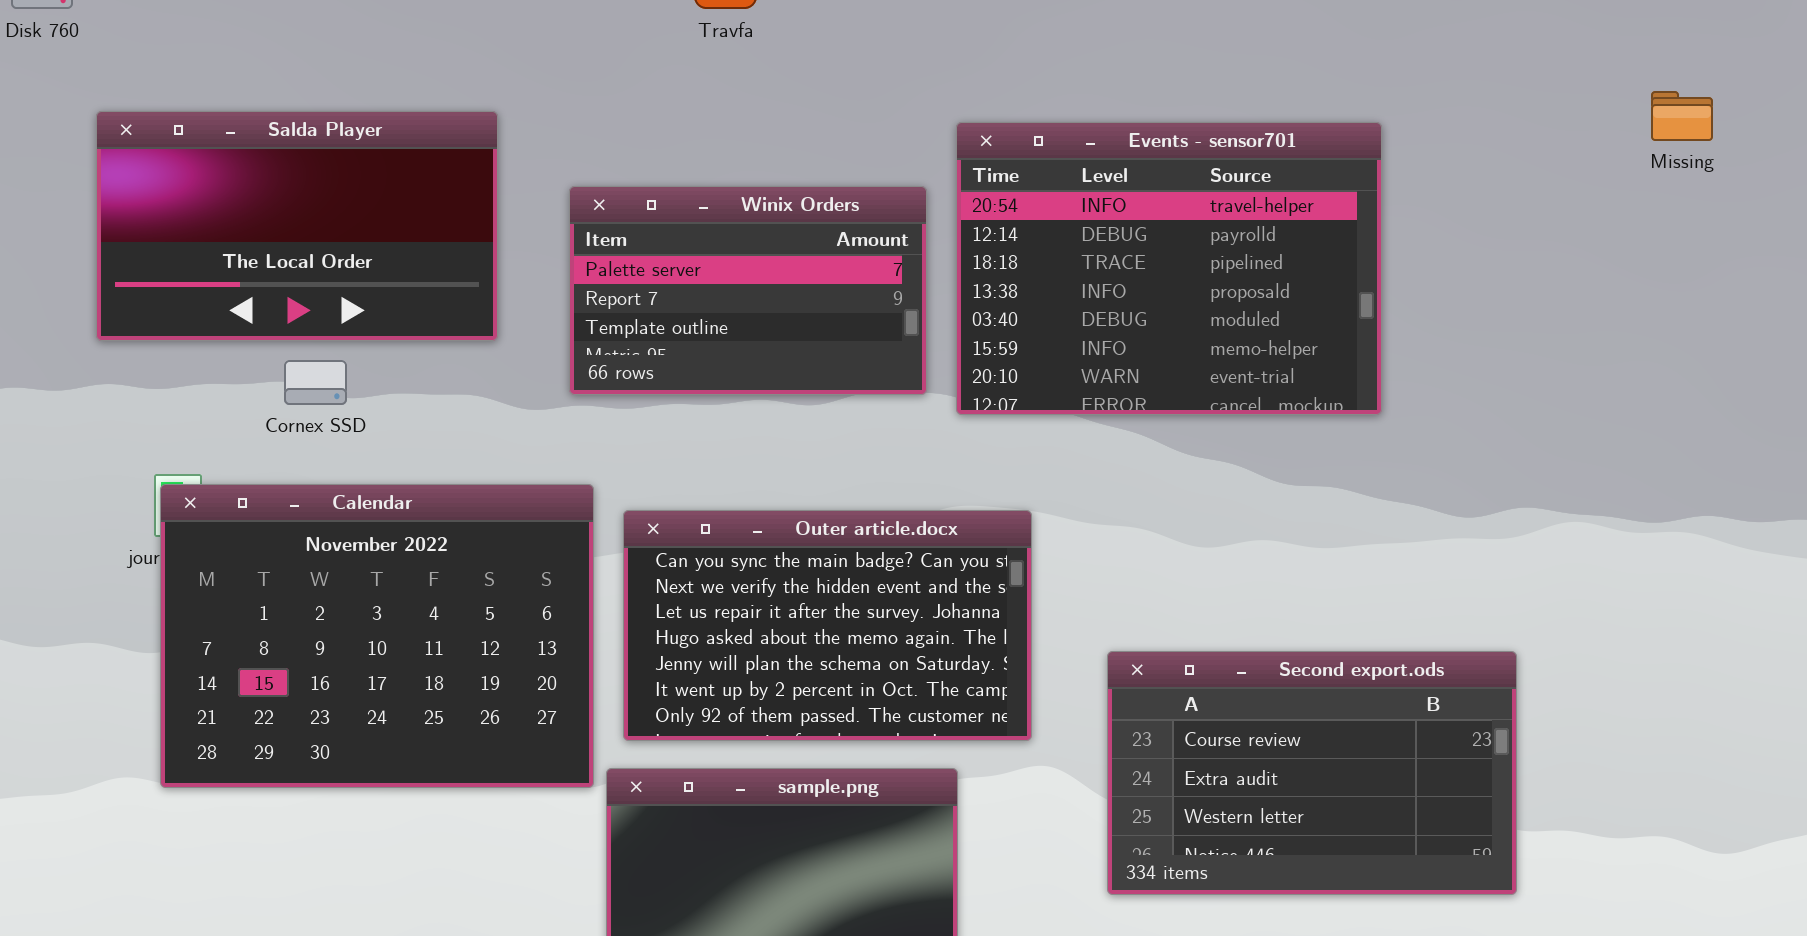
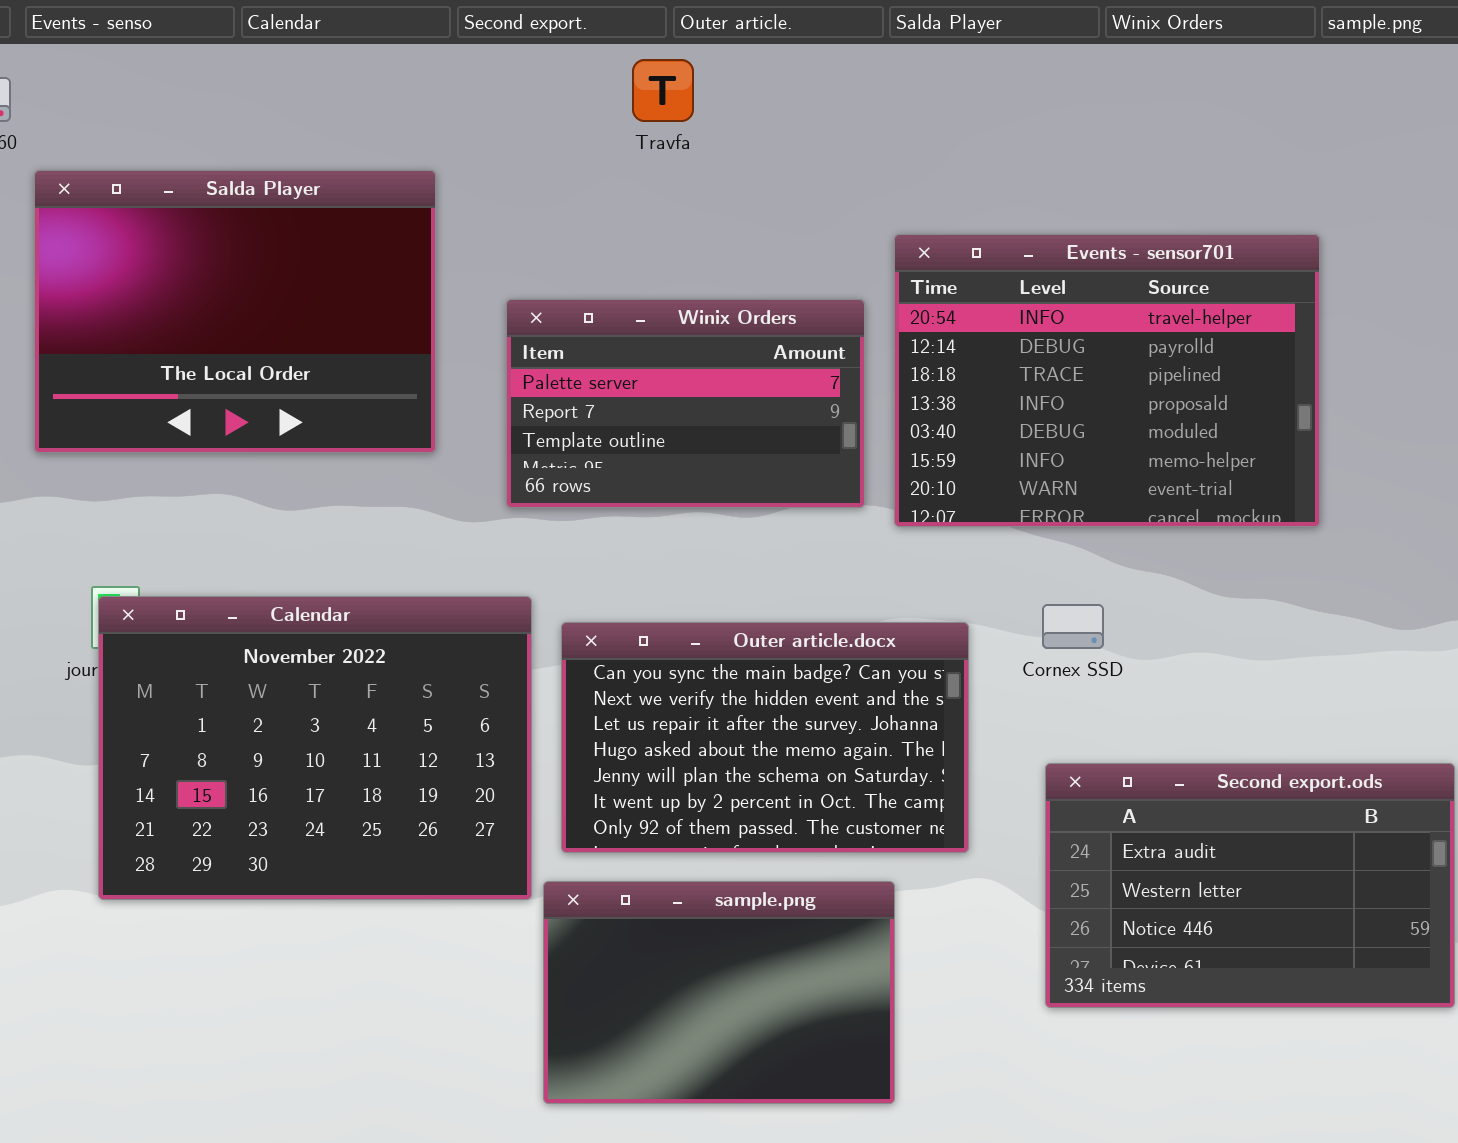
Salda Player: [96,111,498,341] -> [34,170,436,453], resized
Cornex SSD: [284,360,347,405] -> [1042,604,1104,649], moved
Second export.ods: [1107,651,1517,895] -> [1045,763,1455,1008], scrolled down 1 row

